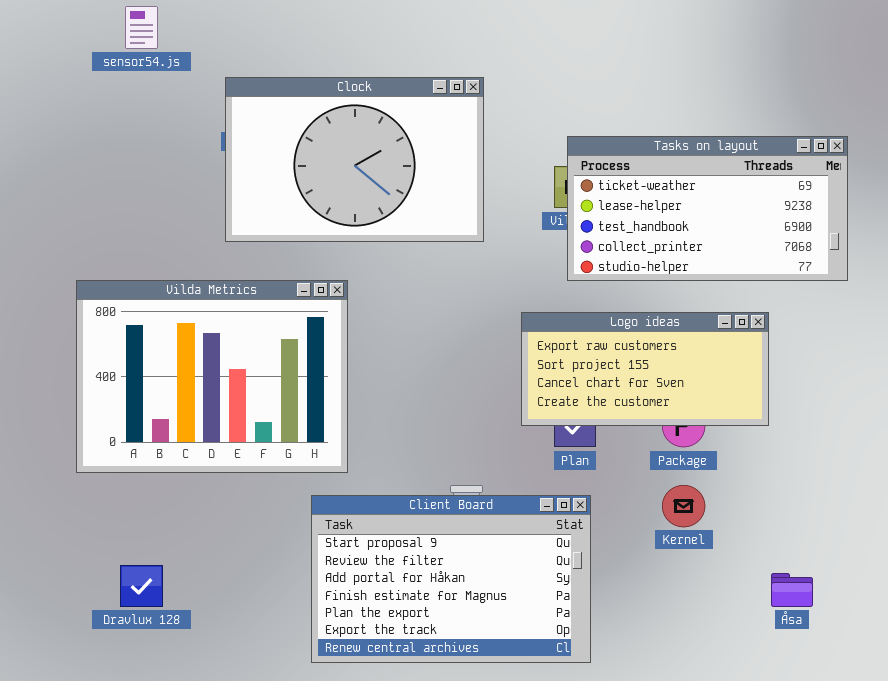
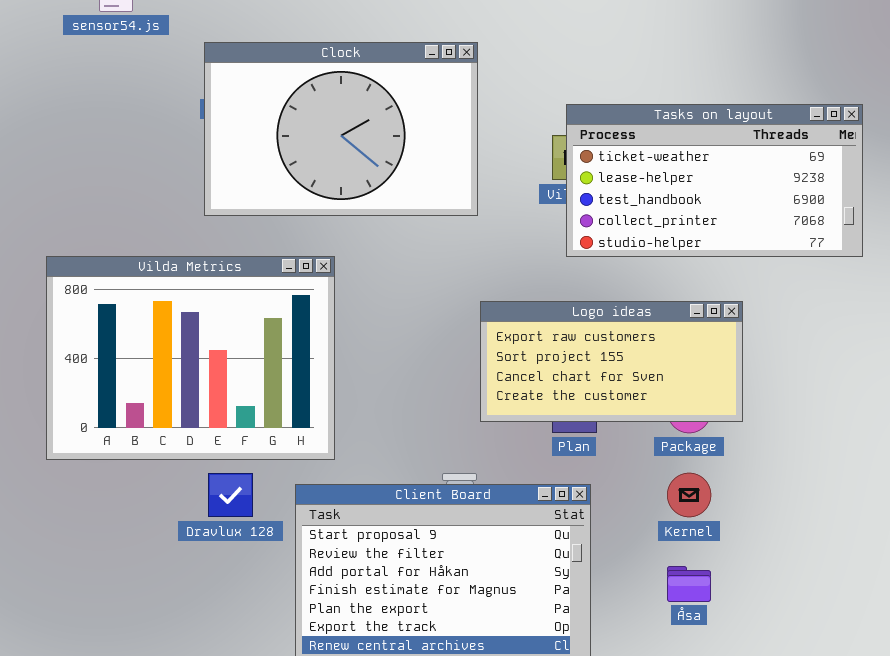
Logo ideas: [521,312,769,426] -> [480,301,743,422], moved
Dravlux 128: [120,565,163,607] -> [208,473,253,517], moved
Åsa: [771,573,813,607] -> [667,566,711,602], moved

